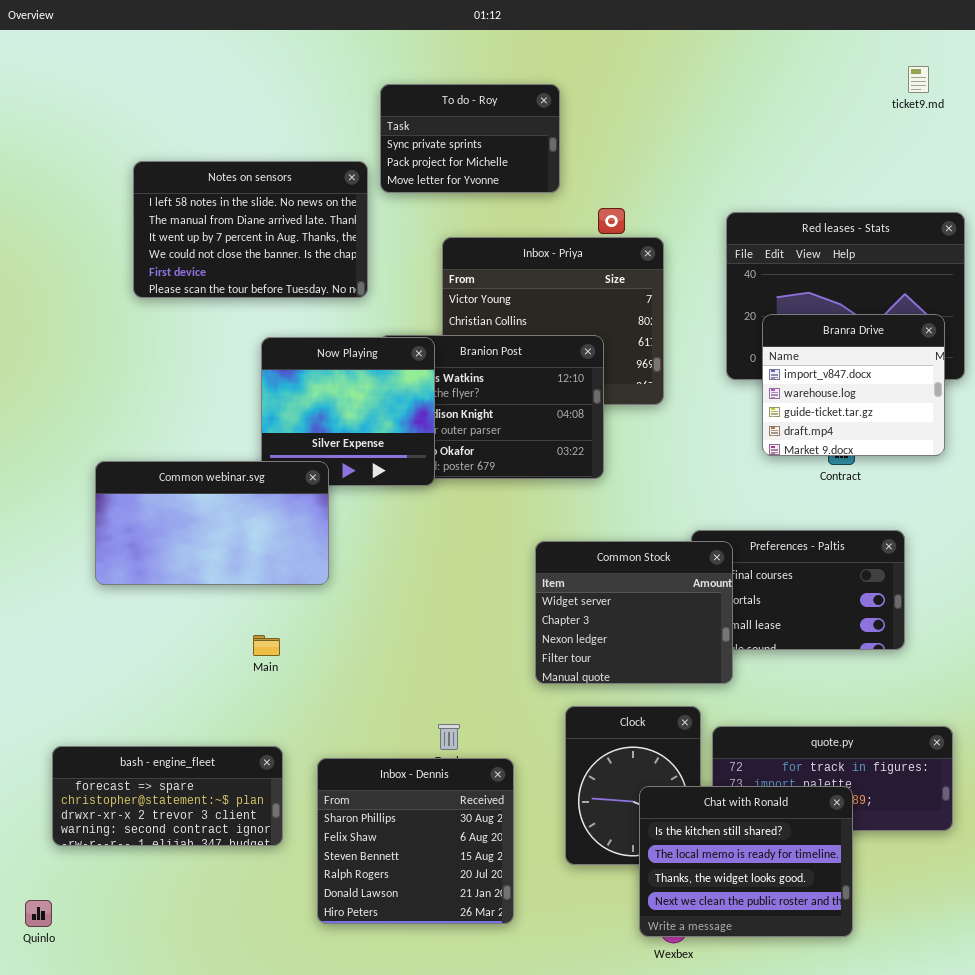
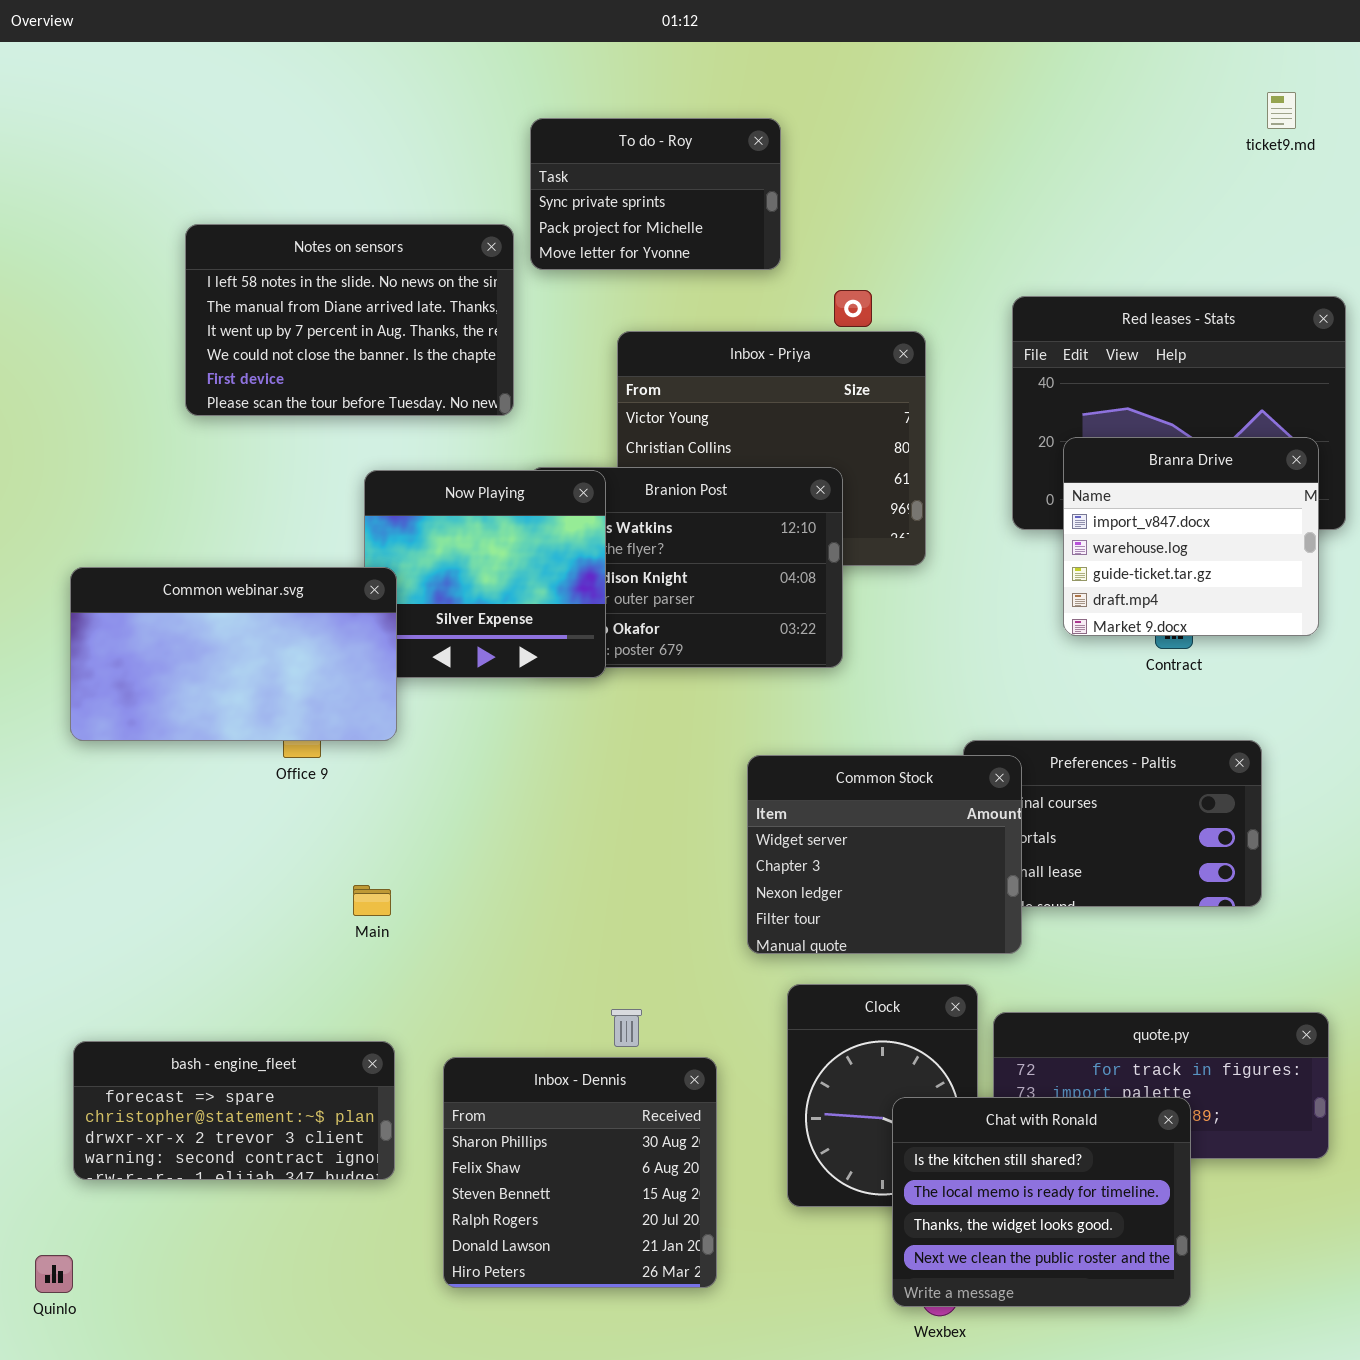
Common webinar.svg: [95,461,329,585] -> [70,567,397,741], moved

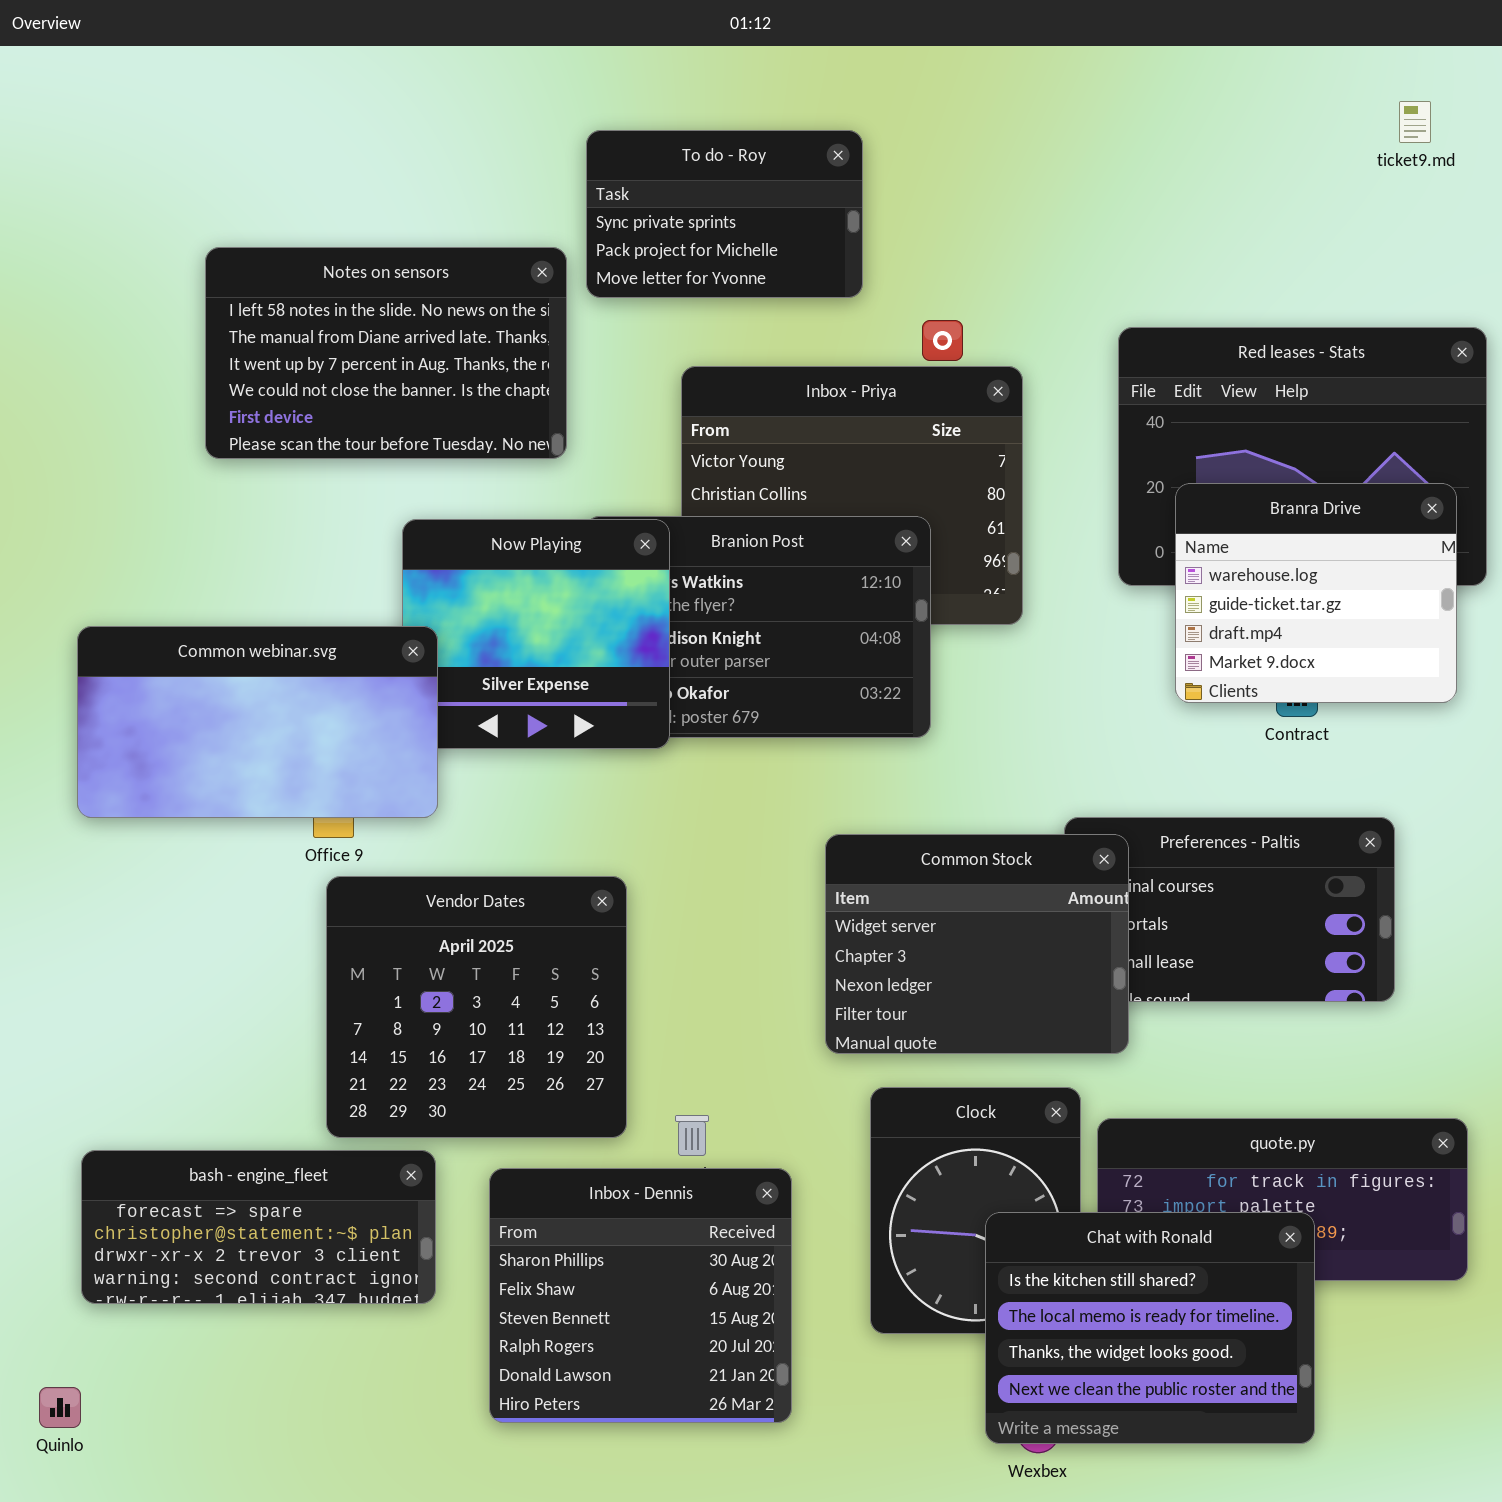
Branra Drive: [1063,437,1319,636] -> [1175,483,1457,703], scrolled down 1 row
Vendor Dates: none -> [326,876,627,1138], opened

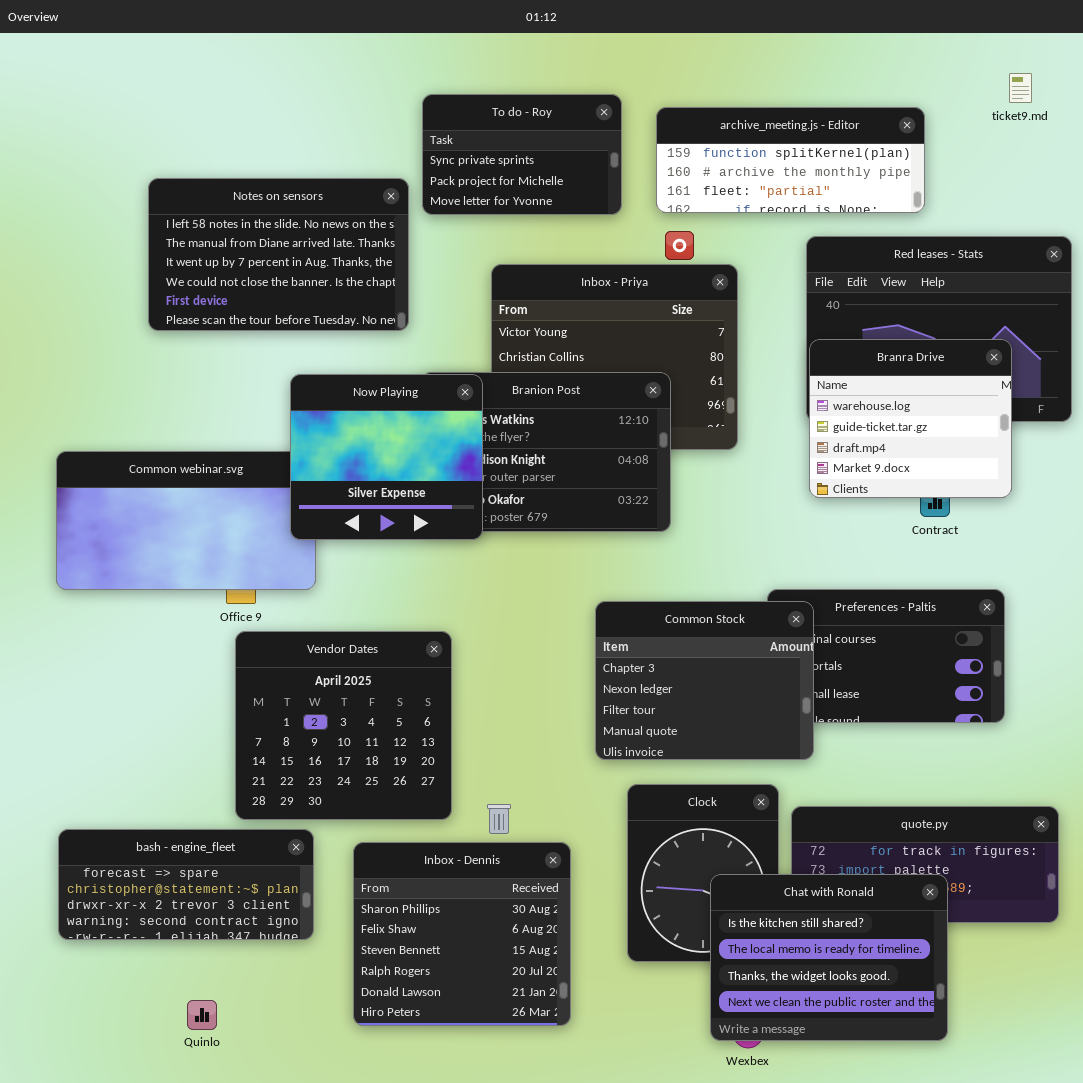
archive_meeting.js - Editor: none -> [656,107,925,213], opened
Branra Drive: [1175,483,1457,703] -> [809,339,1012,498], moved
Now Playing: [402,519,670,749] -> [290,374,483,540], raised
Common Stock: [825,834,1129,1054] -> [595,601,814,760], scrolled down 1 row
Quinlo: [39,1387,81,1428] -> [187,1000,217,1030], moved

